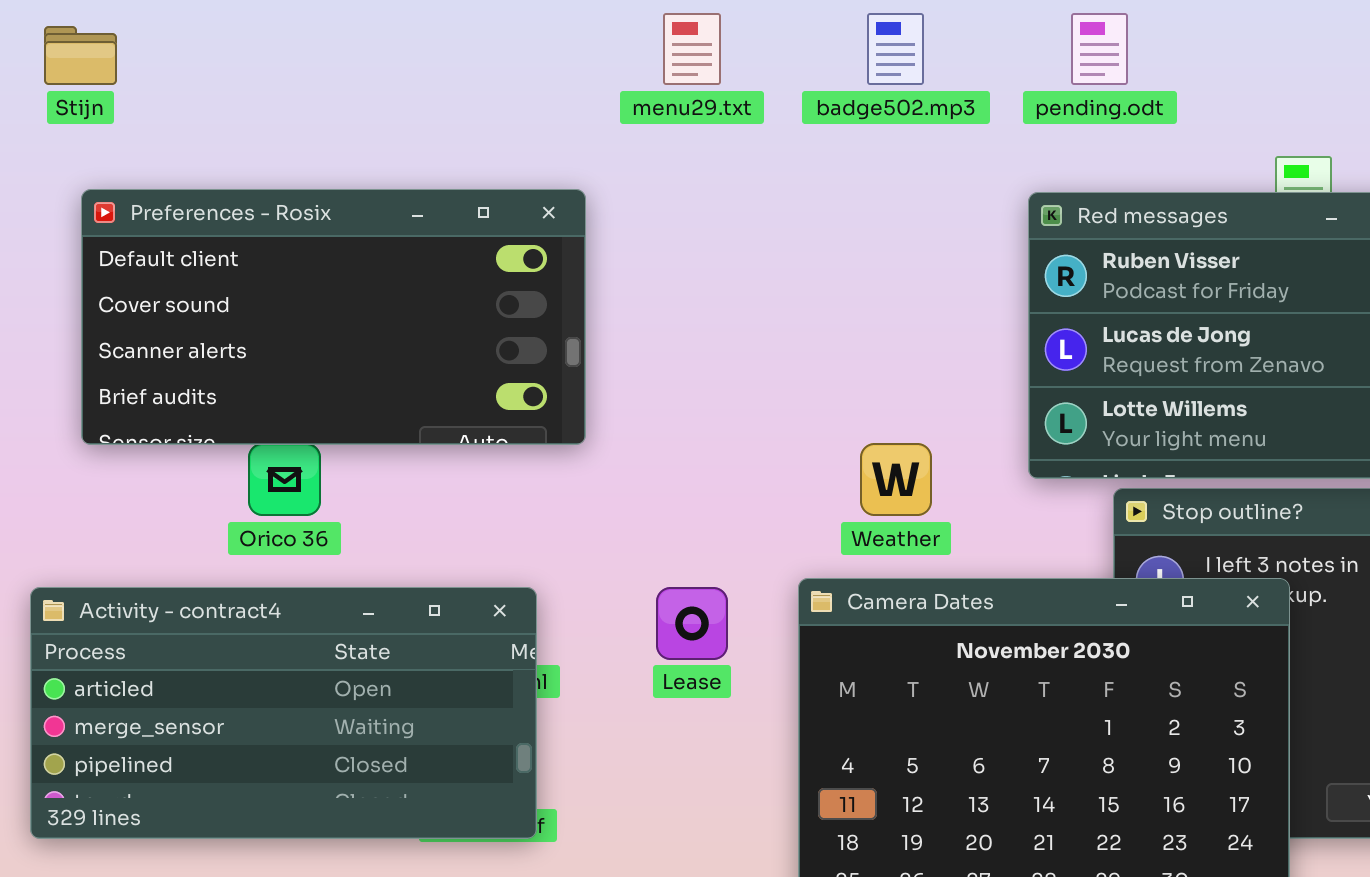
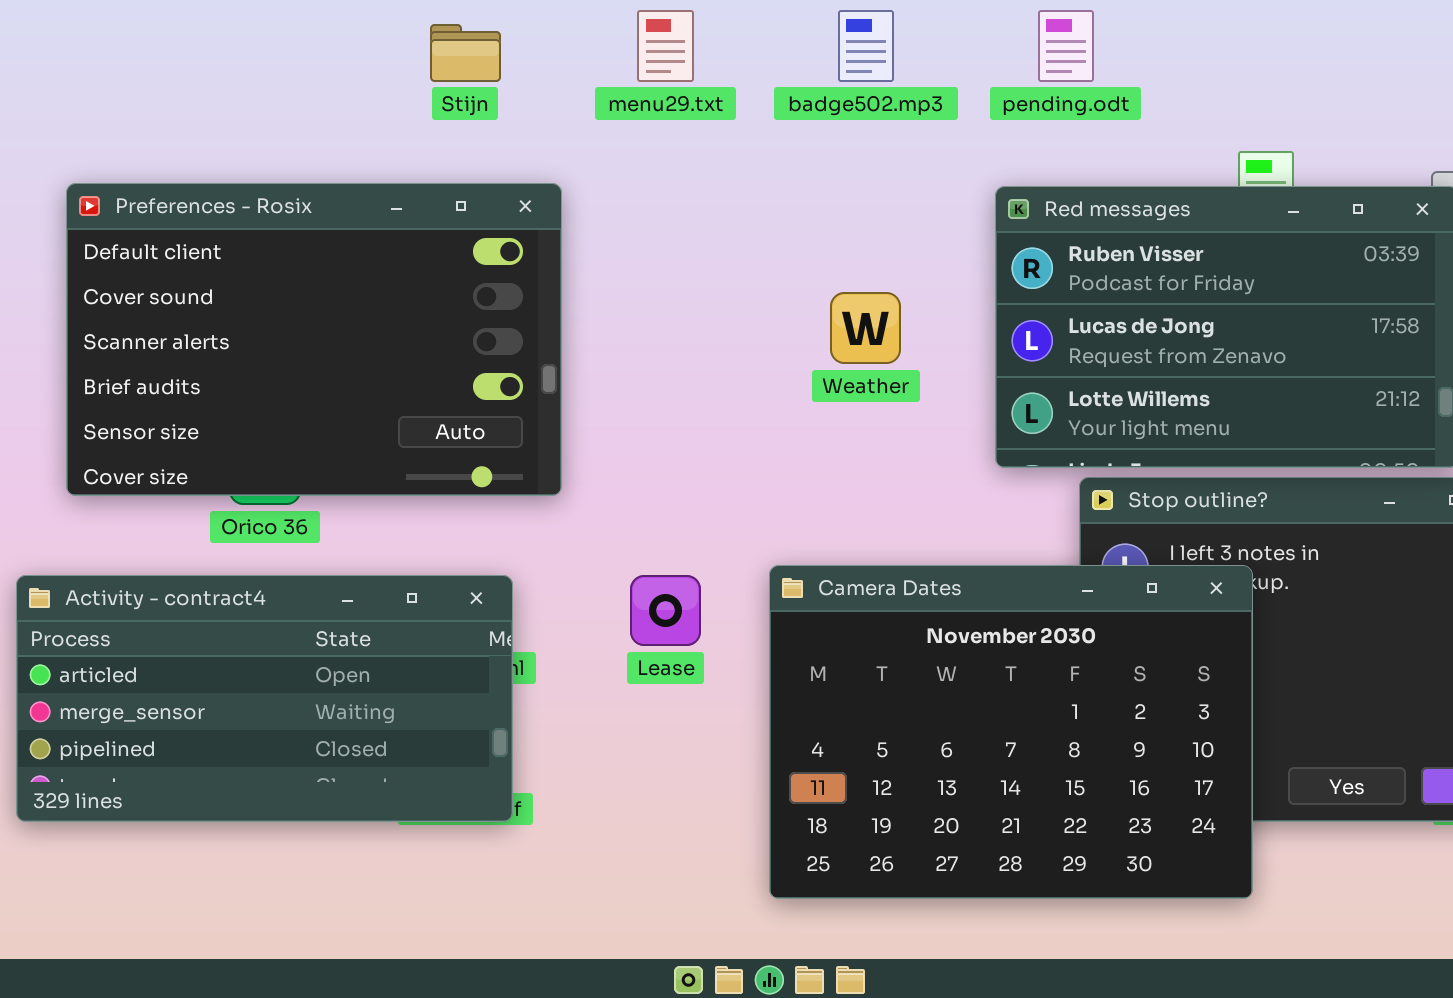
Stijn: [44,26,117,85] -> [430,24,501,82], moved
Preferences - Rosix: [81,189,586,445] -> [66,183,562,496], resized
Weather: [860,443,932,516] -> [830,292,901,364], moved

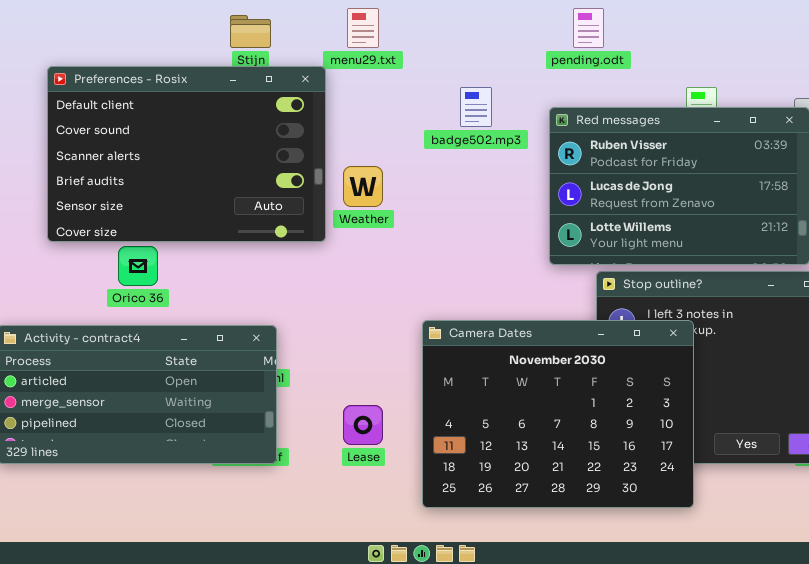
badge502.mp3: [838,10,894,82] -> [460,87,492,127], moved
Preferences - Rosix: [66,183,562,496] -> [47,66,326,242], moved
Weather: [830,292,901,364] -> [343,166,383,207], moved
Lease: [630,575,701,646] -> [343,405,383,445], moved

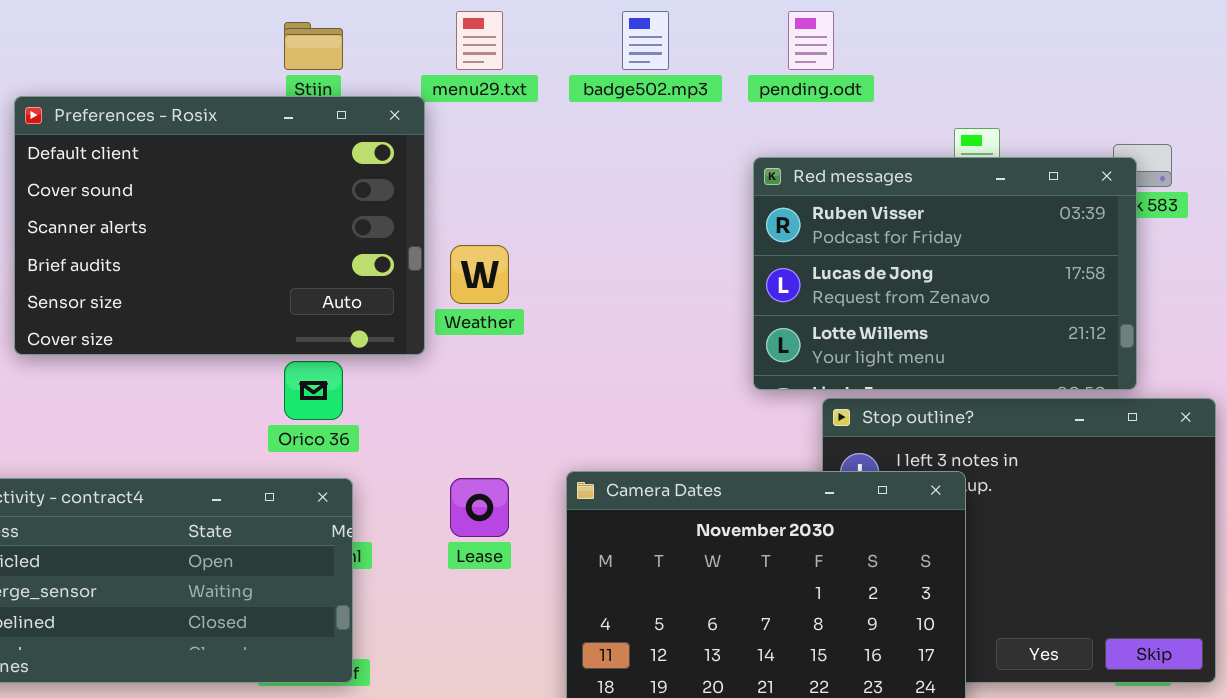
badge502.mp3: [460,87,492,127] -> [622,11,669,70], moved
Orico 36: [118,246,158,286] -> [284,361,343,420], moved
Lease: [343,405,383,445] -> [450,478,509,537], moved

